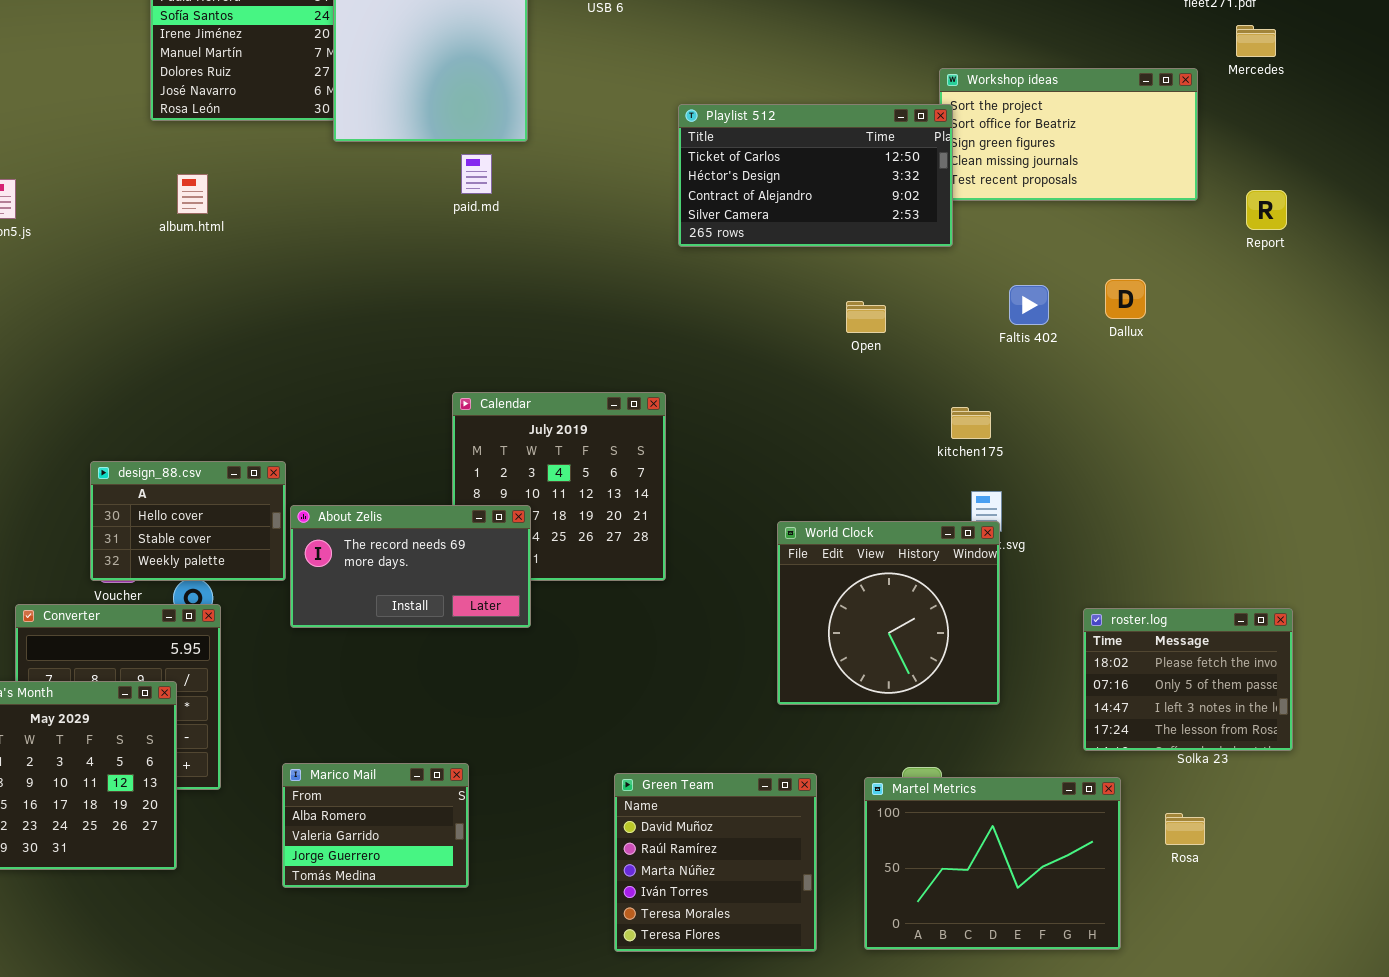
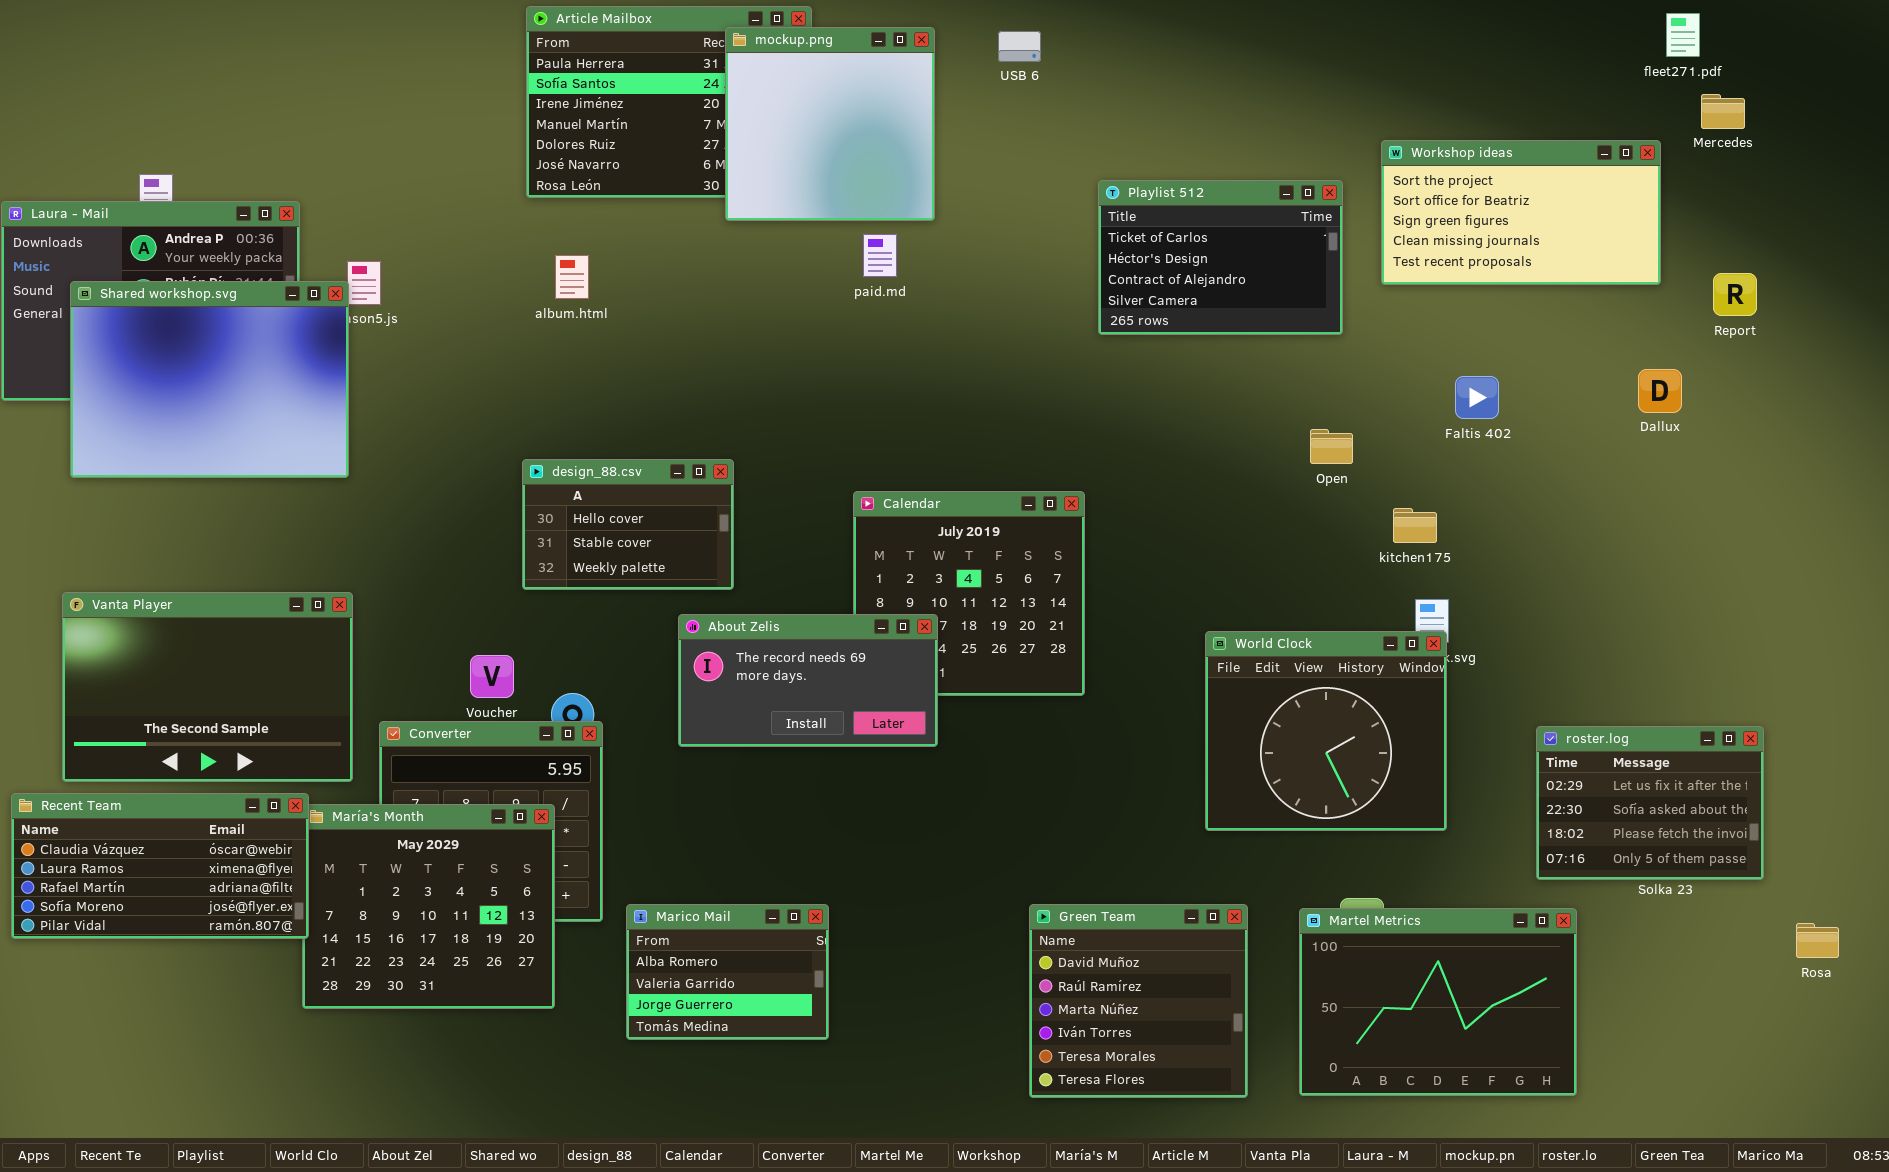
Playlist 512: [678,104,953,247] -> [1098,180,1343,335], resized
Dallux: [1105,279,1146,319] -> [1638,369,1682,413], moved
Open: [846,301,886,333] -> [1310,429,1353,464], moved
design_88.csv: [90,461,286,581] -> [522,459,734,590], moved
roster.log: [1083,608,1293,751] -> [1536,726,1764,880], scrolled up 2 rows
Marico Mail: [282,763,469,888] -> [626,904,829,1040], moved
Rosa: [1165,813,1205,845] -> [1796,923,1839,958], moved

